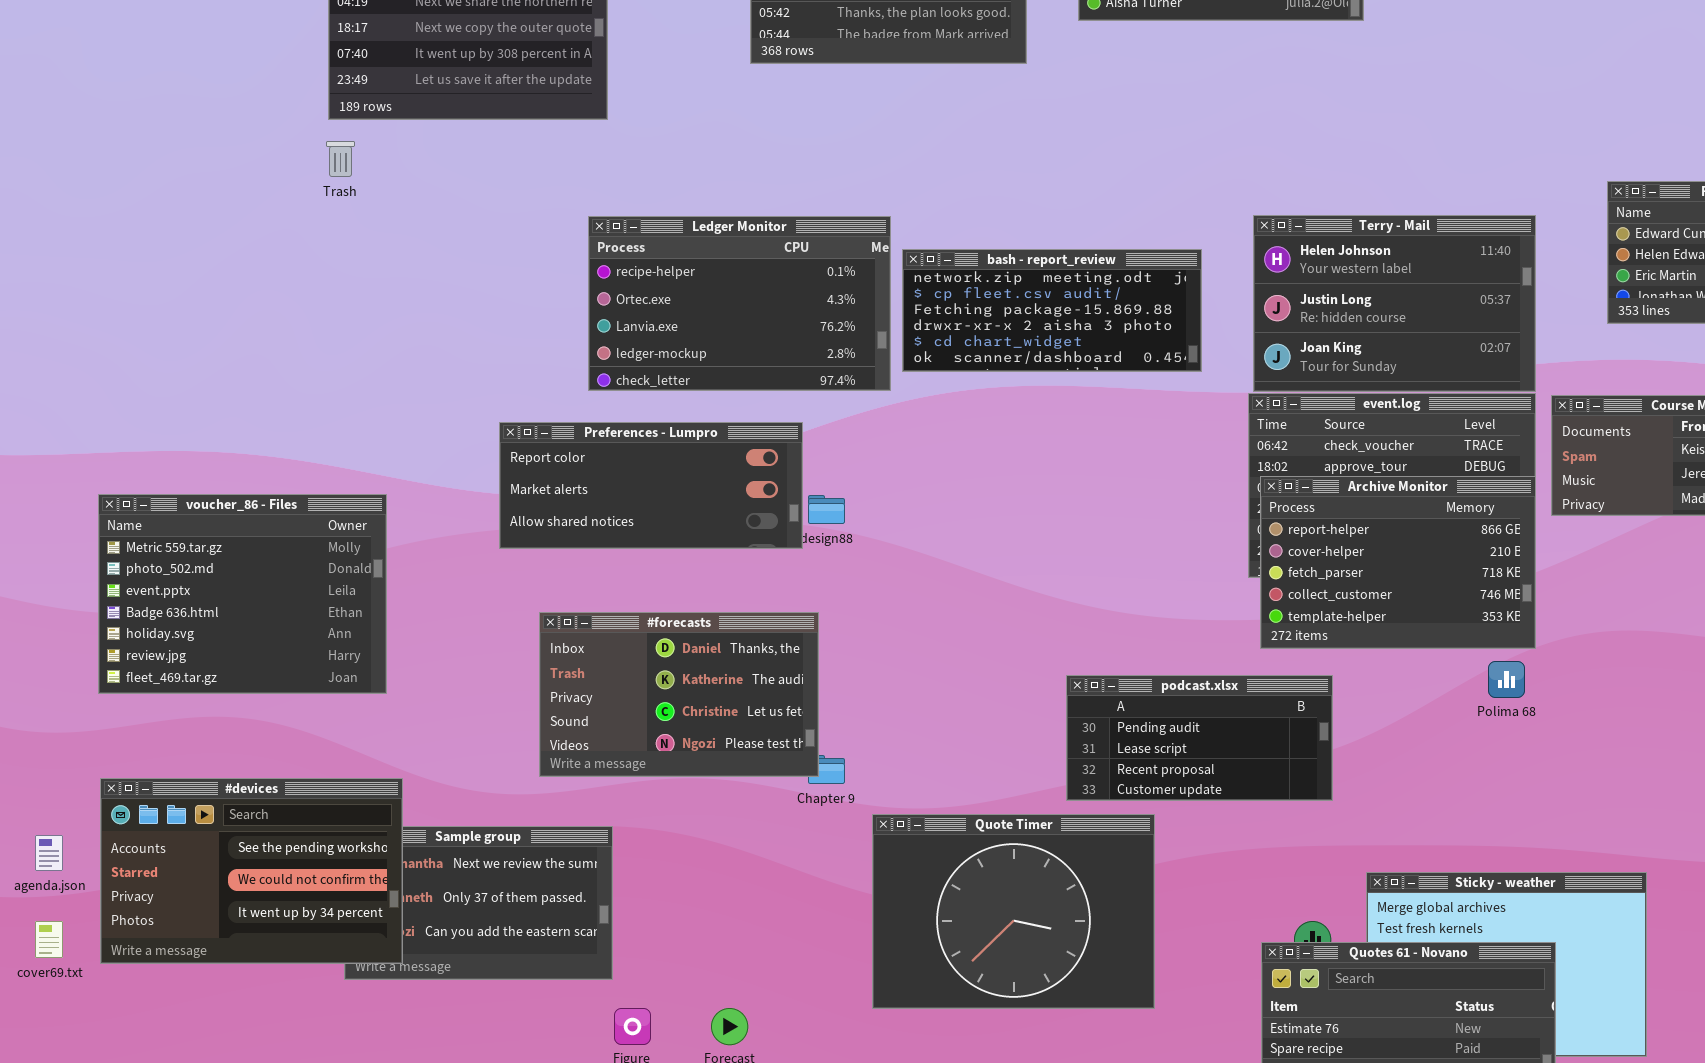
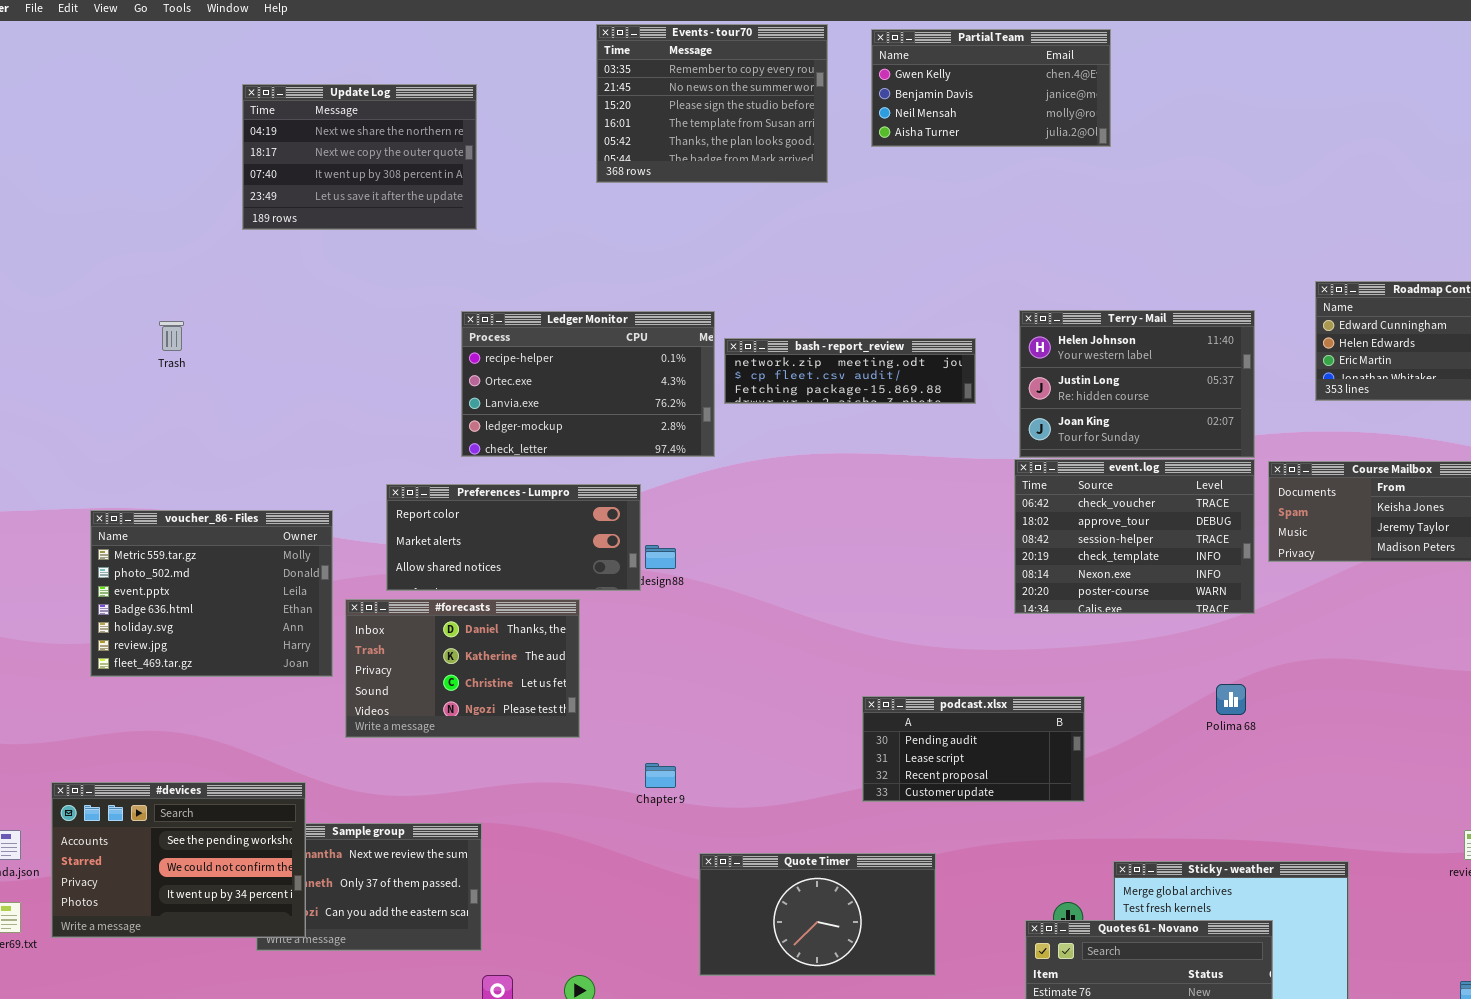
Trash: [326,141,355,177] -> [159,321,184,351], moved
bash - report_review: [902,249,1202,372] -> [724,338,976,404], resized
Archive Monitor: [1260,476,1536,649] -> none, closed
voucher_86 - Files: [98,494,387,694] -> [90,510,333,677], moved
#forecasts: [539,612,819,777] -> [345,599,580,738], moved
Quote Timer: [872,814,1155,1009] -> [699,853,936,976], resized

